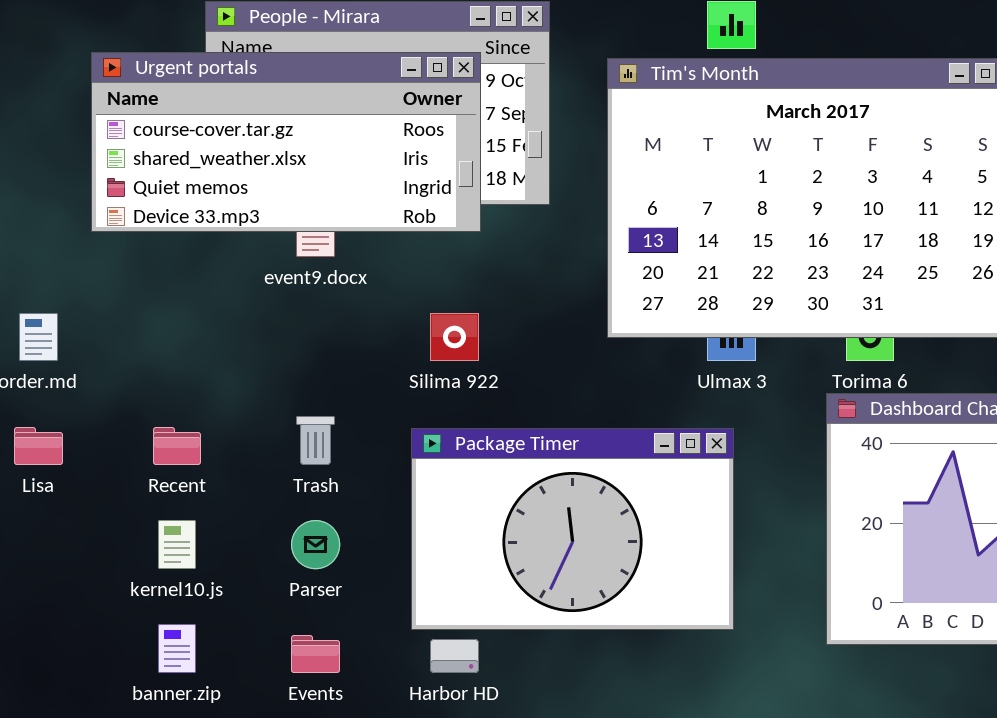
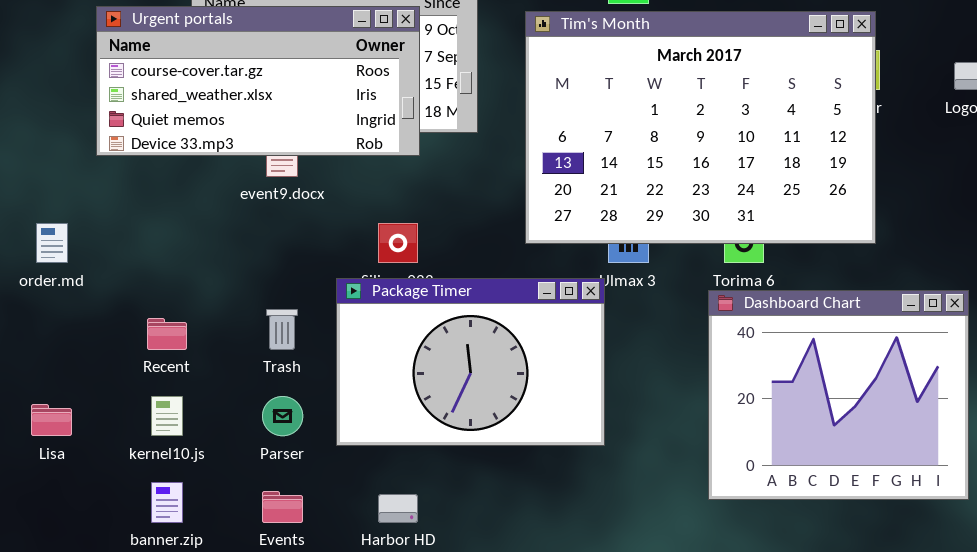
Lisa: [14,427,63,465] -> [31,404,72,436], moved
Package Timer: [411,428,734,630] -> [336,278,605,446], moved

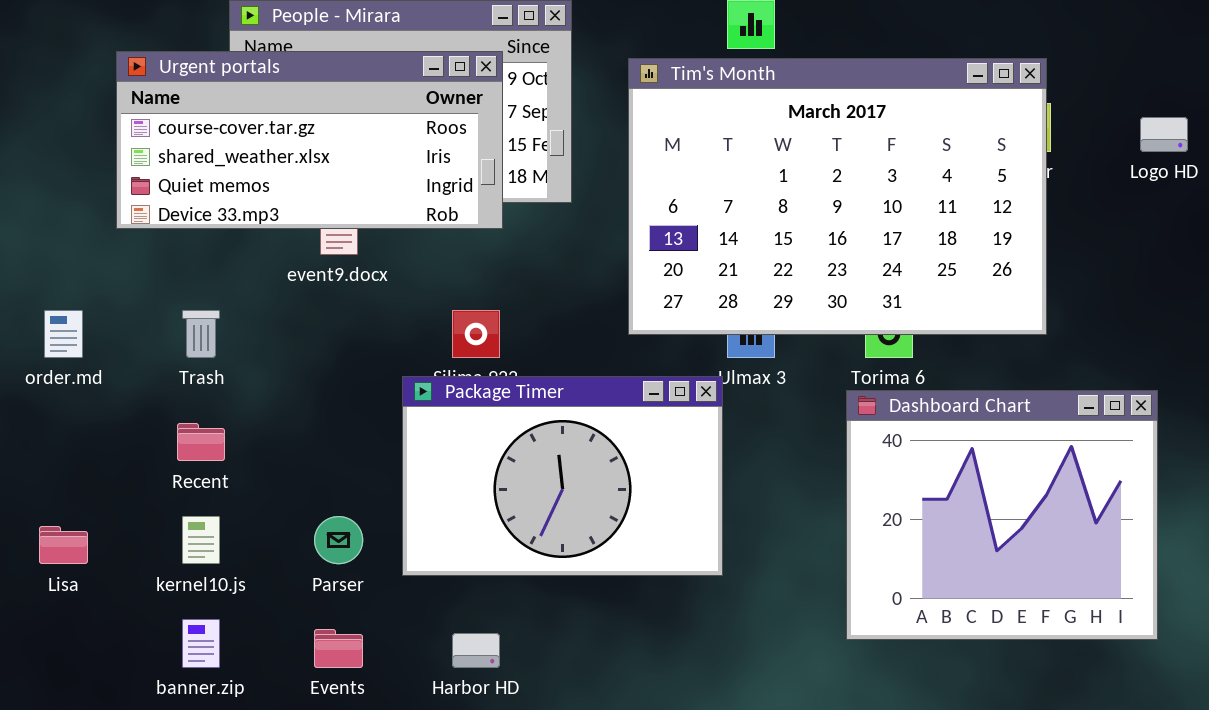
Trash: [266,309,298,350] -> [182,310,220,358], moved

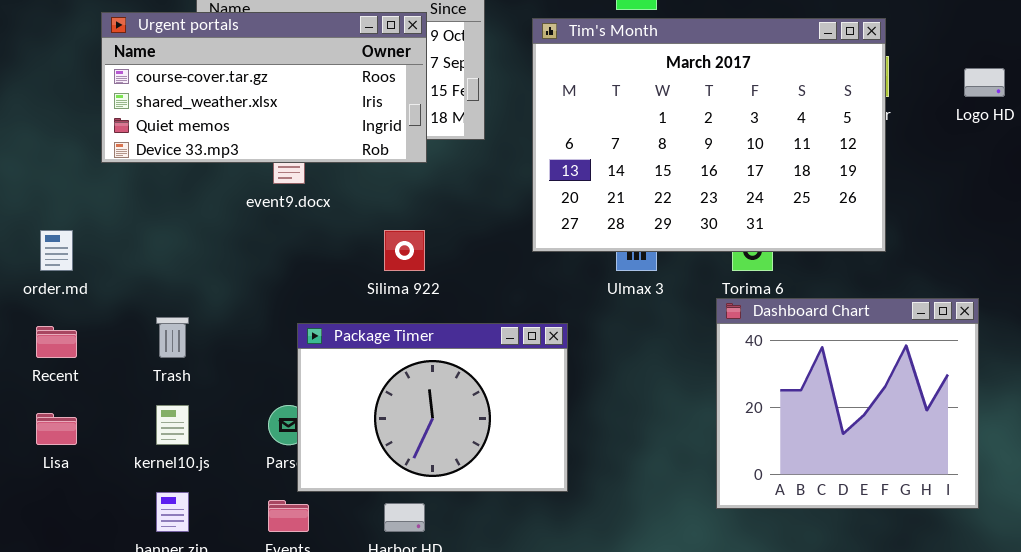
Trash: [182,310,220,358] -> [156,317,189,358], moved
Package Timer: [402,376,723,576] -> [297,323,568,492], moved
Recent: [177,423,225,461] -> [36,326,77,358], moved

